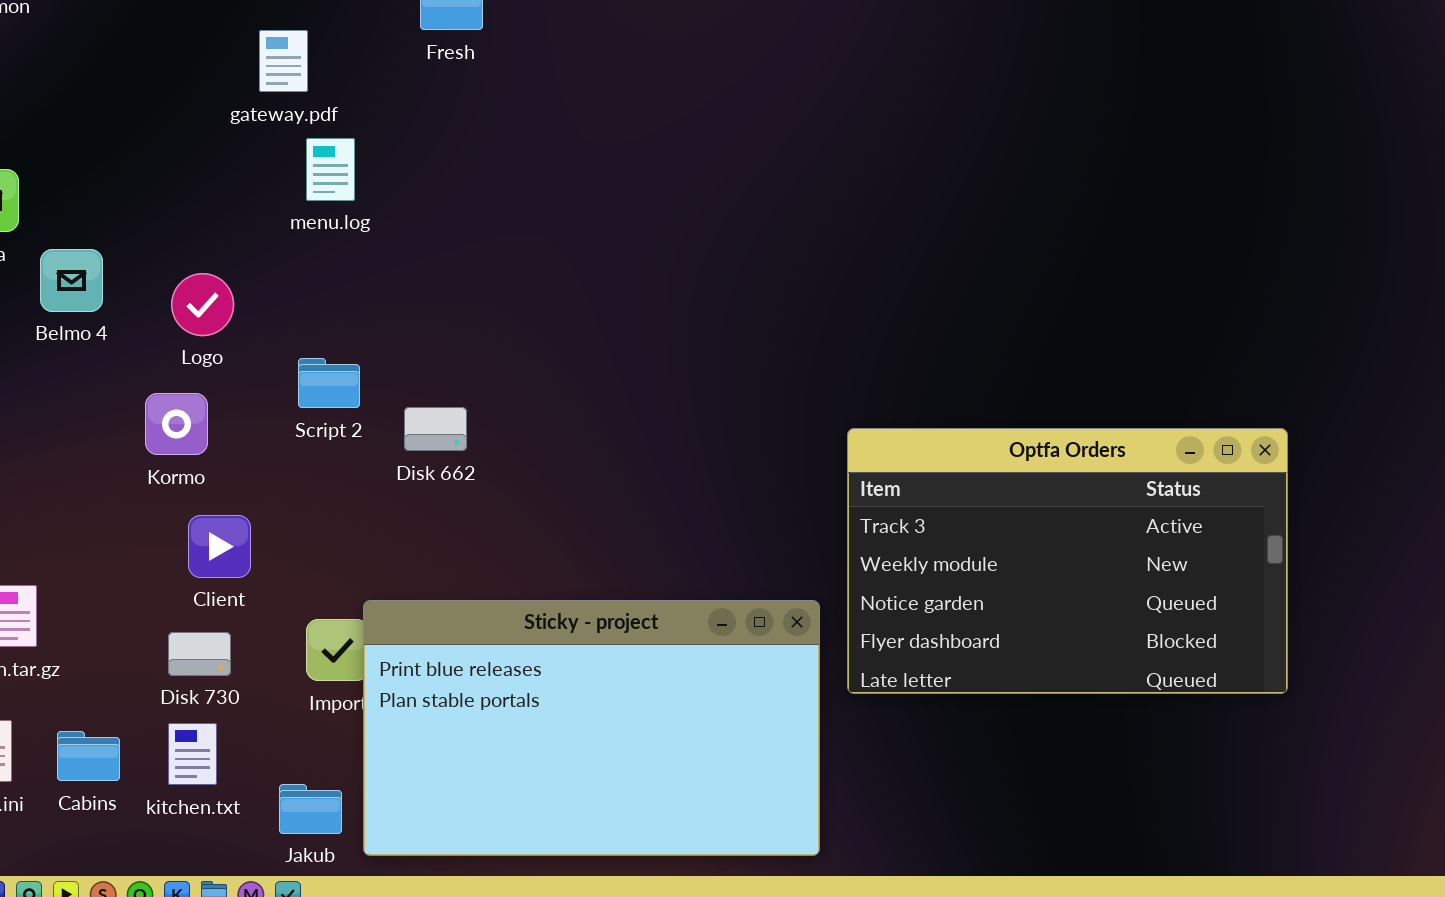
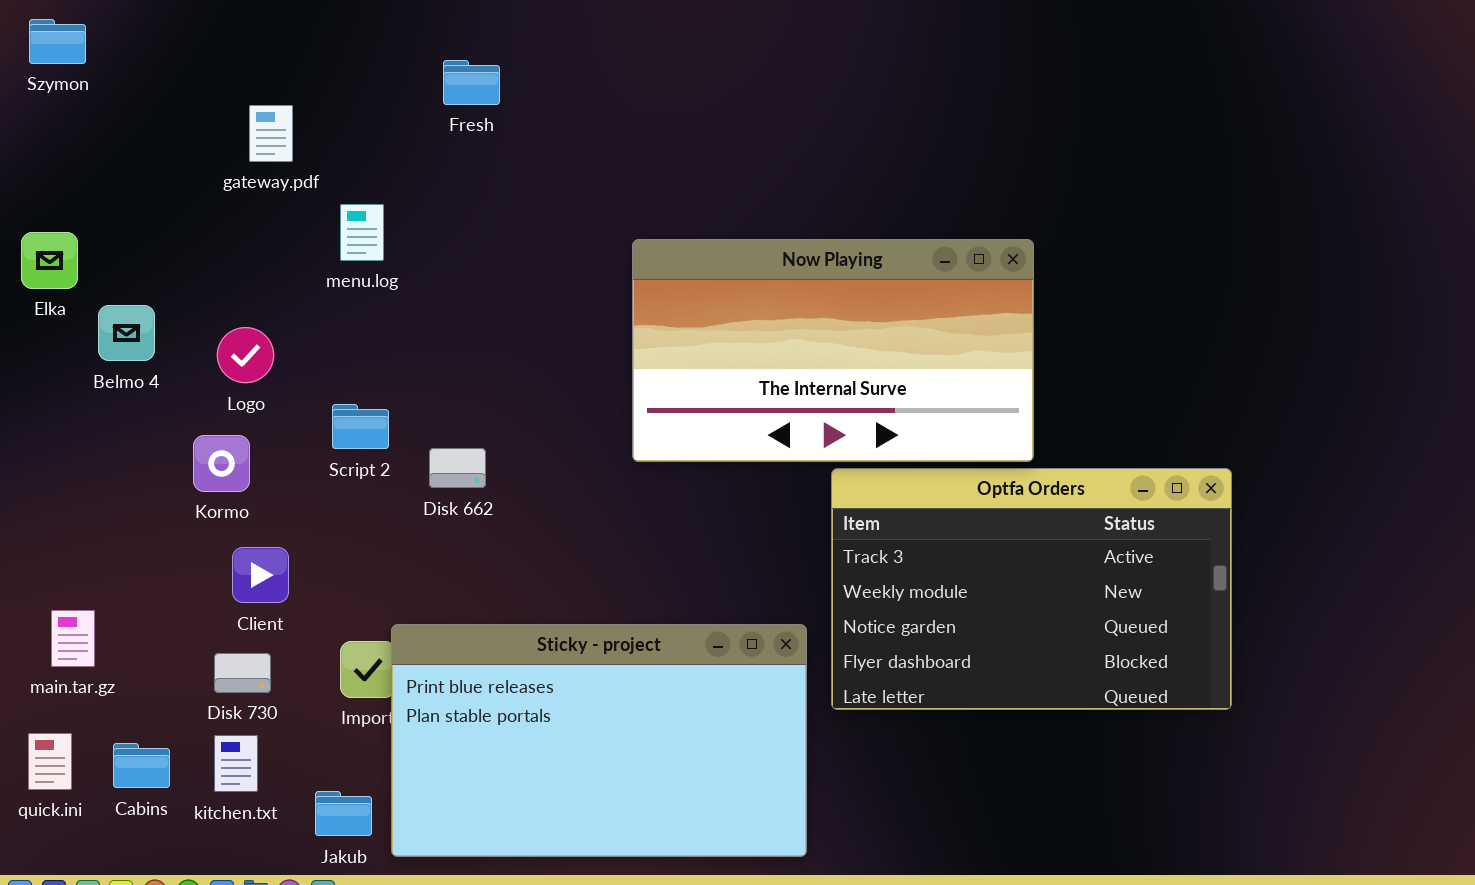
gateway.pdf: [259,30,308,92] -> [249,105,293,162], moved
Now Playing: none -> [632,239,1034,462], opened

